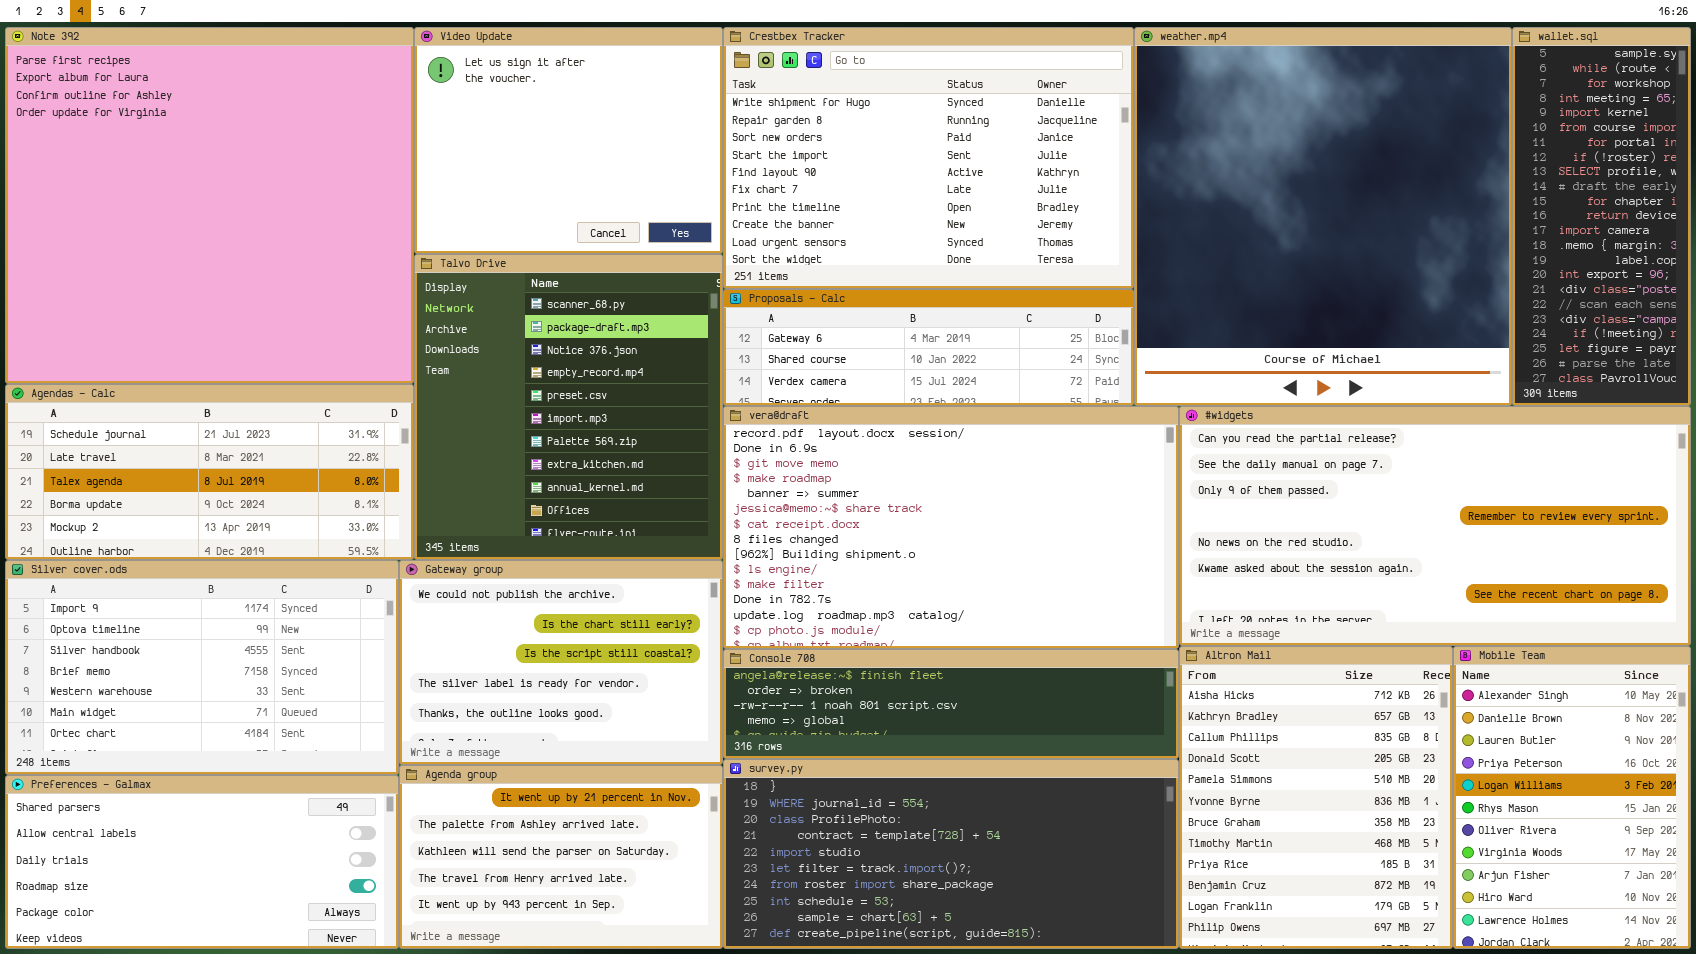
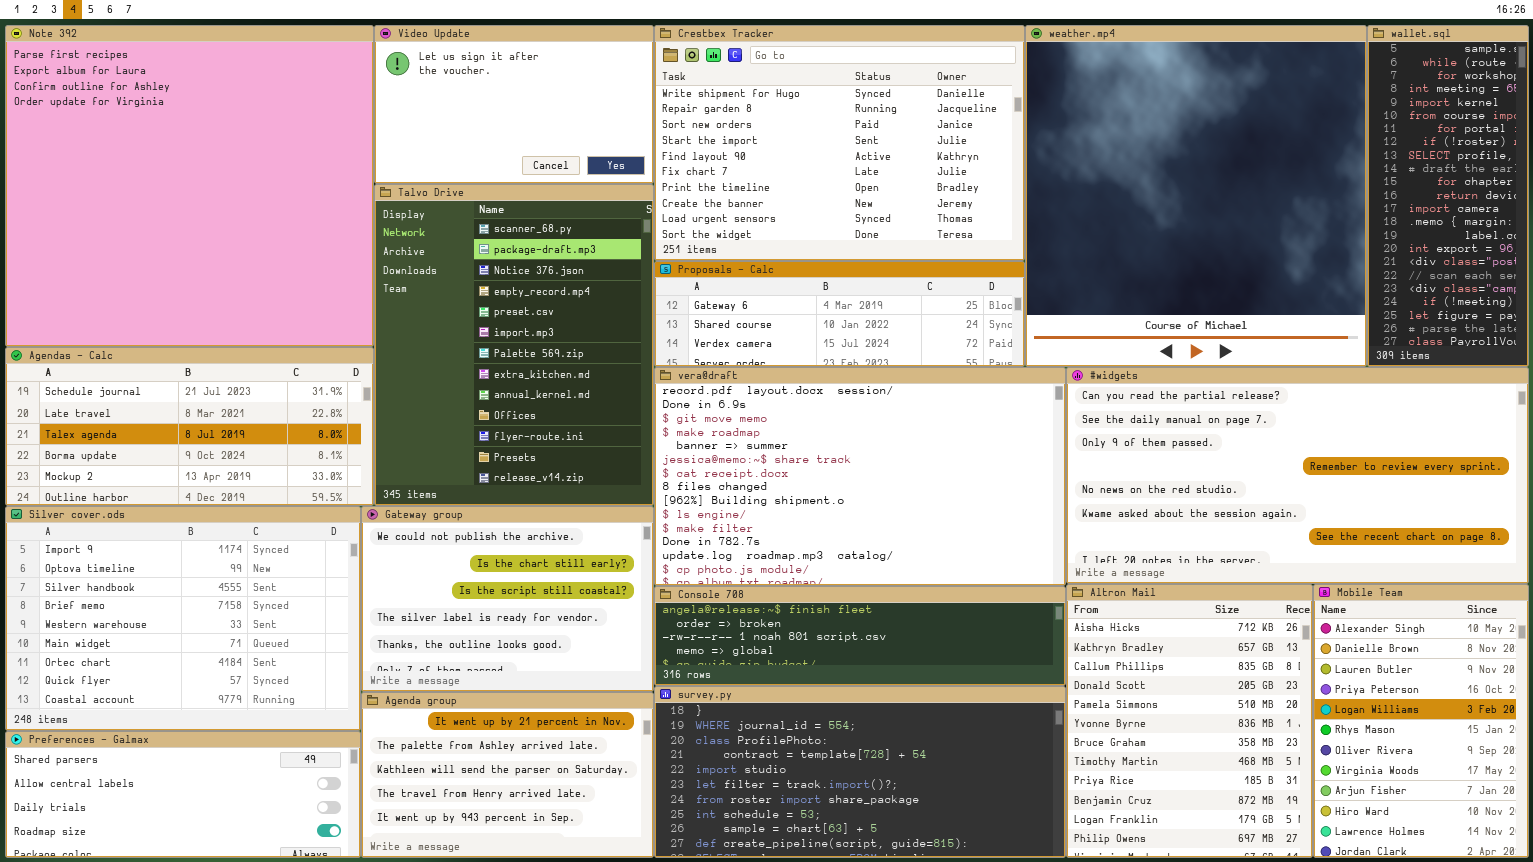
Video Update: [414,27,723,254] -> [374,25,654,184], resized
Talvo Drive: [414,254,723,560] -> [374,184,654,506], resized
Silver cover.ods: [5,560,399,775] -> [5,506,361,731], resized
Preferences - Galmax: [5,775,399,949] -> [5,731,361,858], resized

